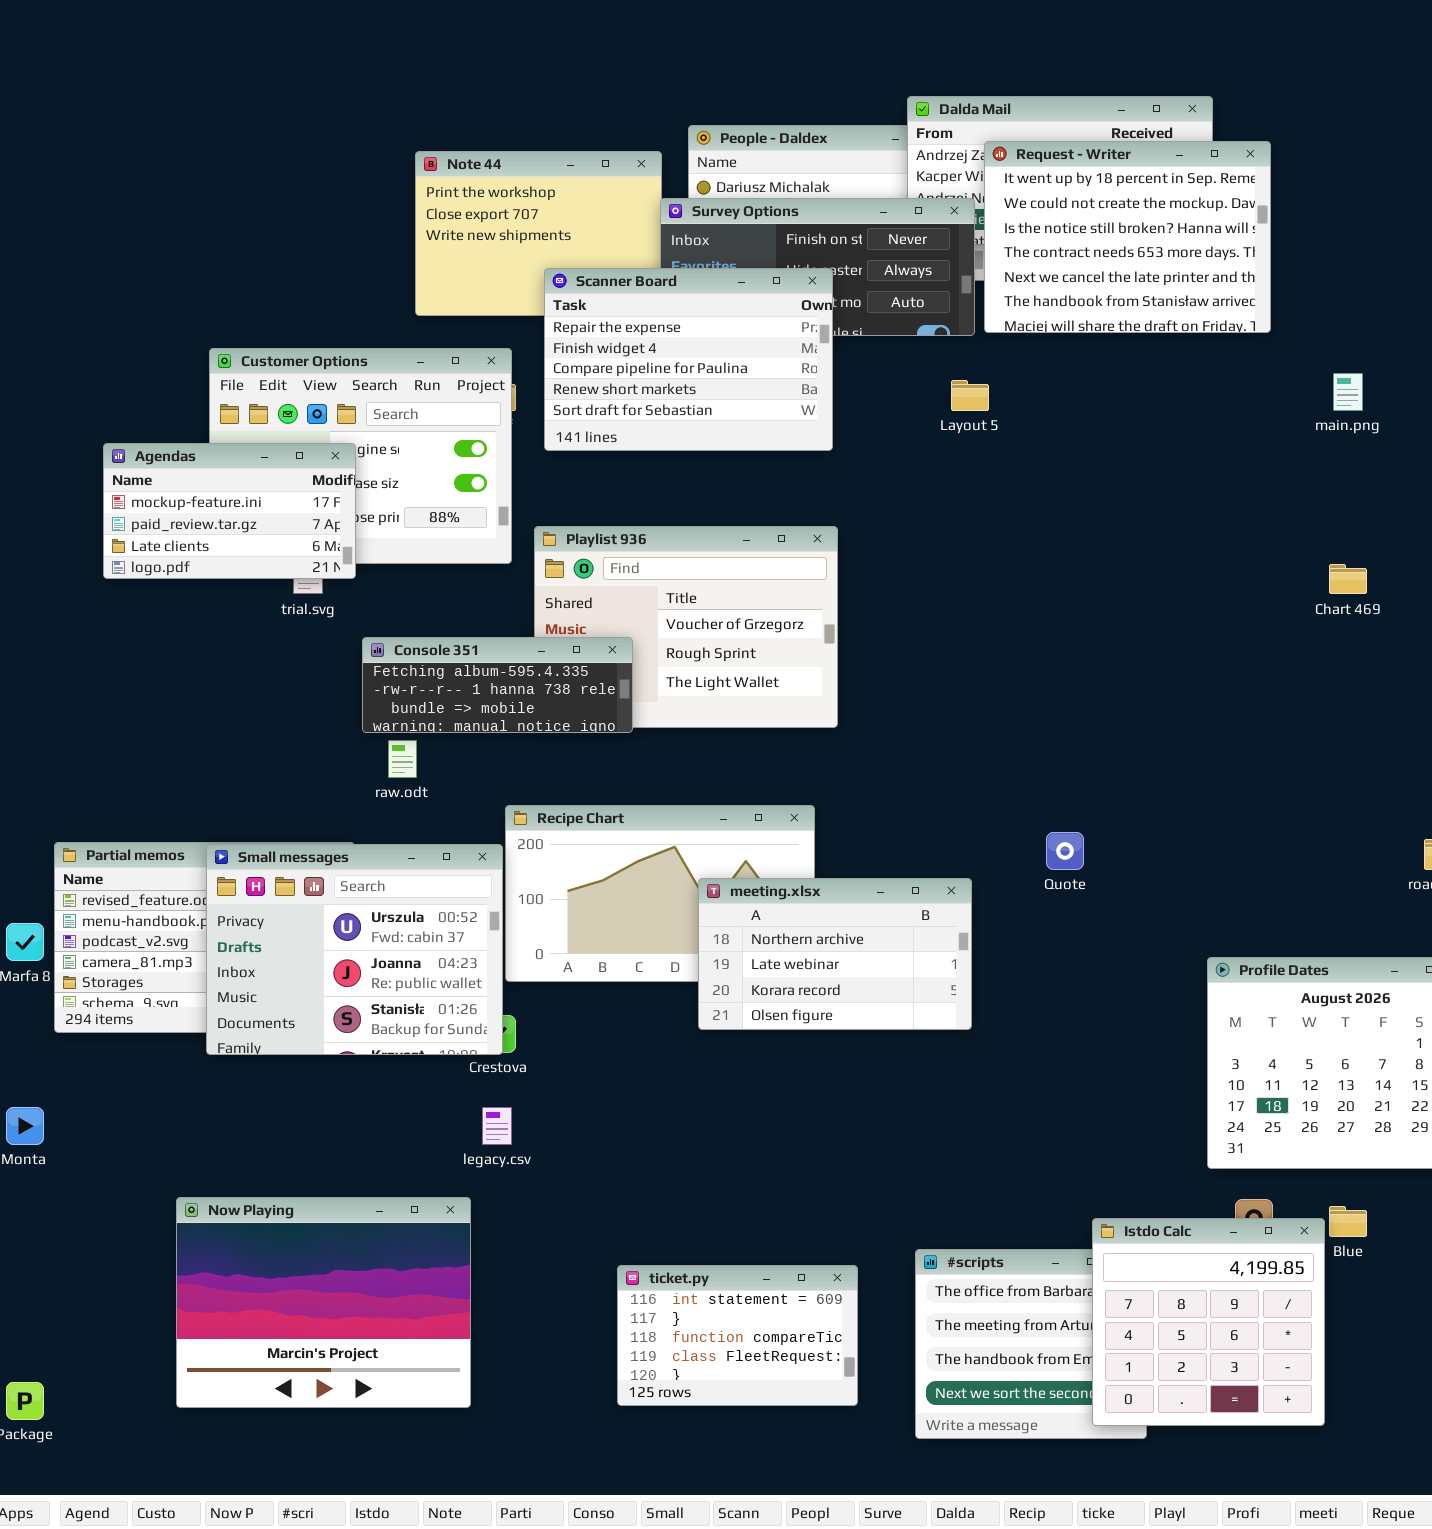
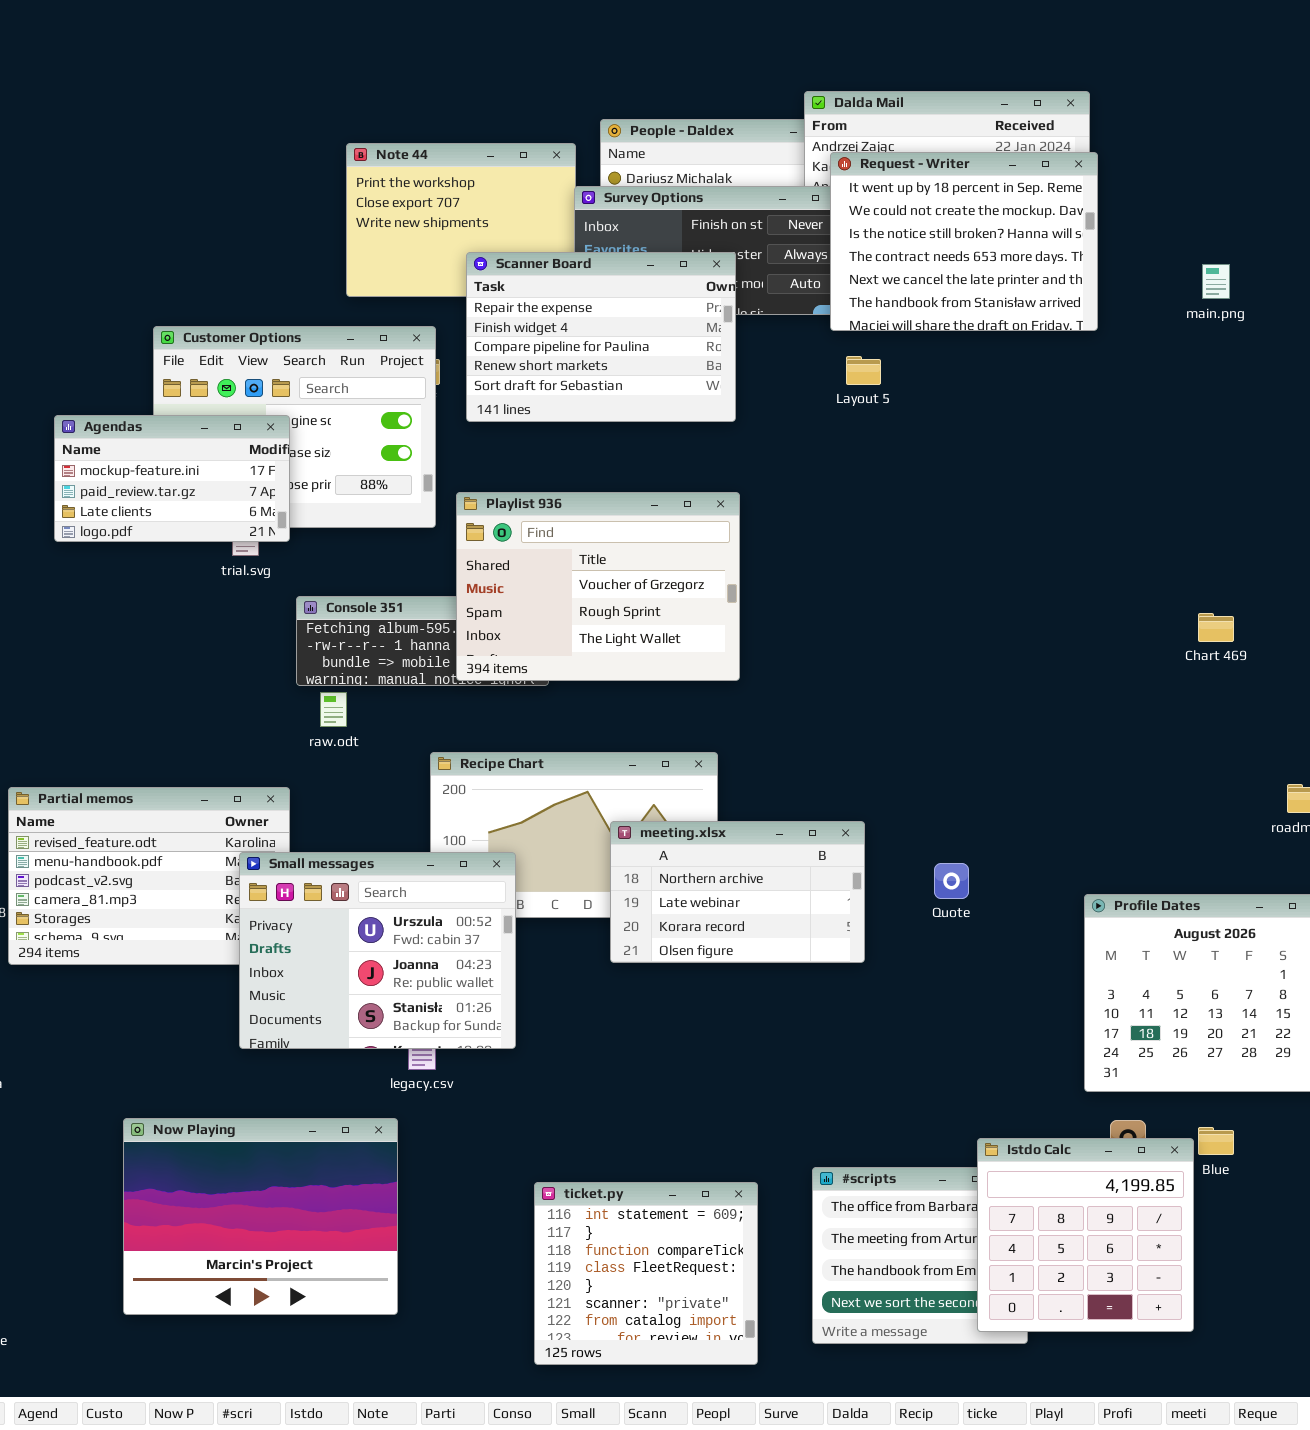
Request - Writer: [984,141,1271,333] -> [830,152,1098,331], moved
main.png: [1333,373,1363,411] -> [1202,264,1230,299], moved
Playlist 936: [534,526,838,728] -> [456,492,740,681], raised
Chart 469: [1329,564,1367,594] -> [1198,613,1234,642], moved
Quote: [1046,832,1084,870] -> [934,863,969,899], moved
Small messages: [206,844,503,1055] -> [239,852,516,1049], moved
ticket.py: [617,1265,858,1406] -> [534,1182,758,1365], resized

